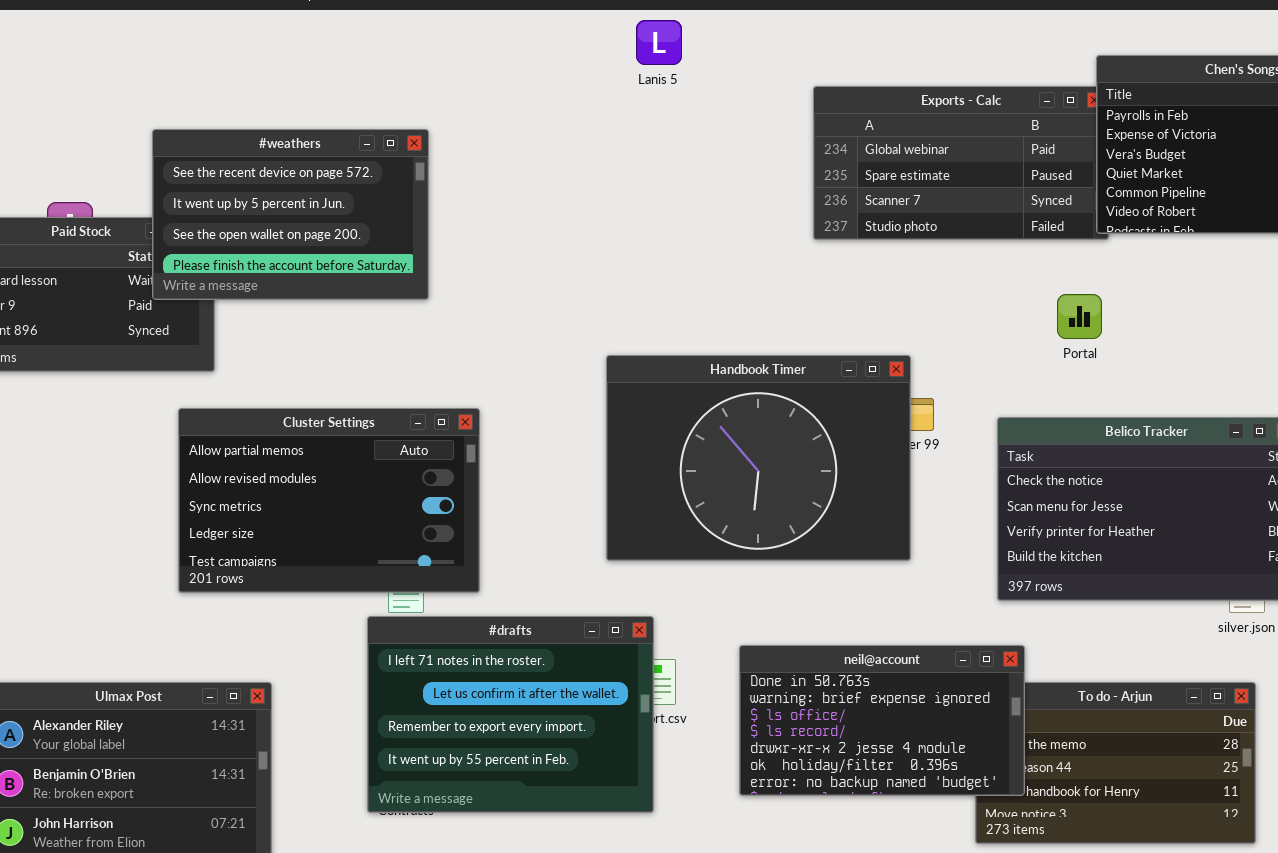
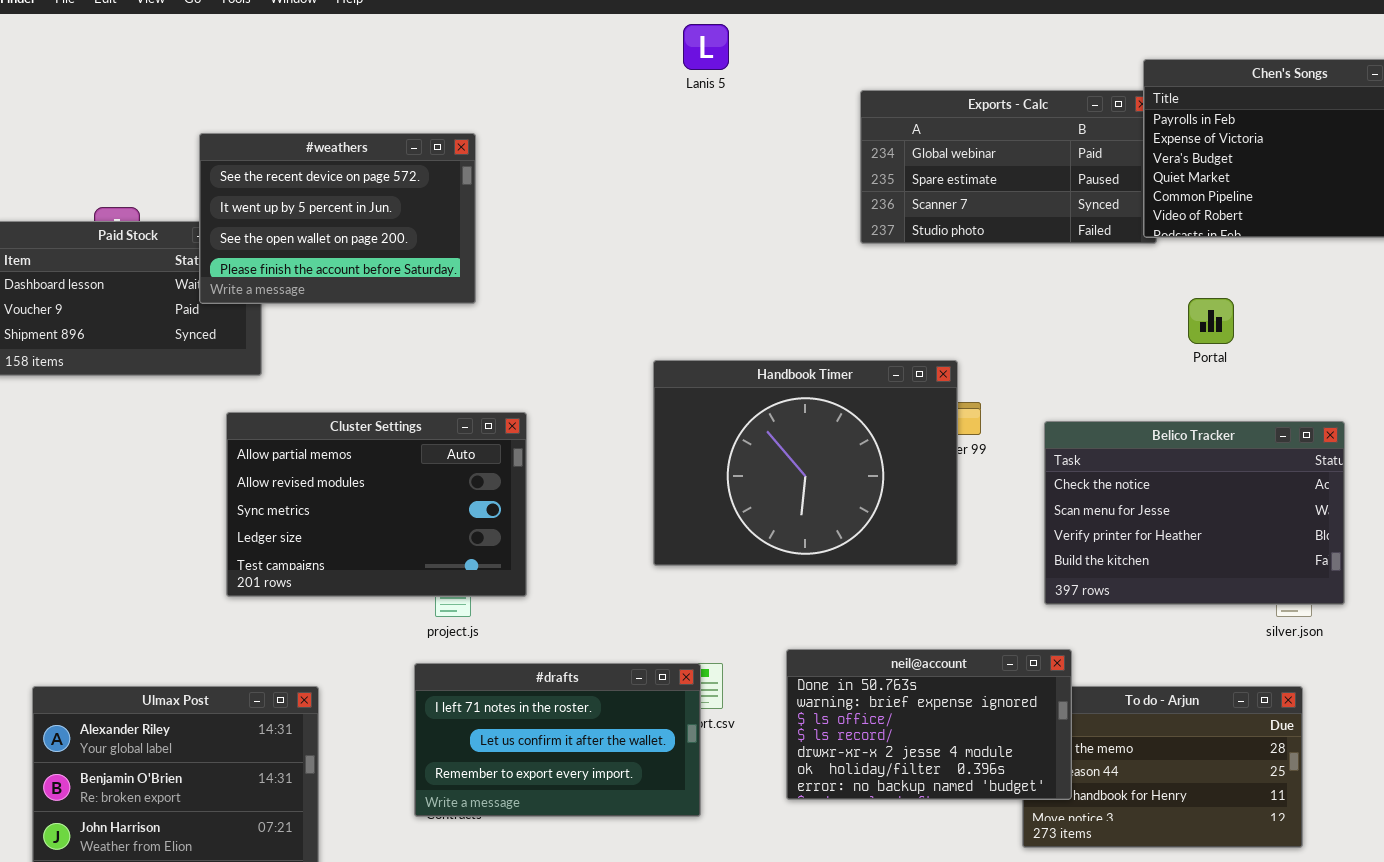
Portal: [1057,294,1102,339] -> [1188,298,1234,344], moved
#drafts: [367,616,654,813] -> [414,663,701,817], resized

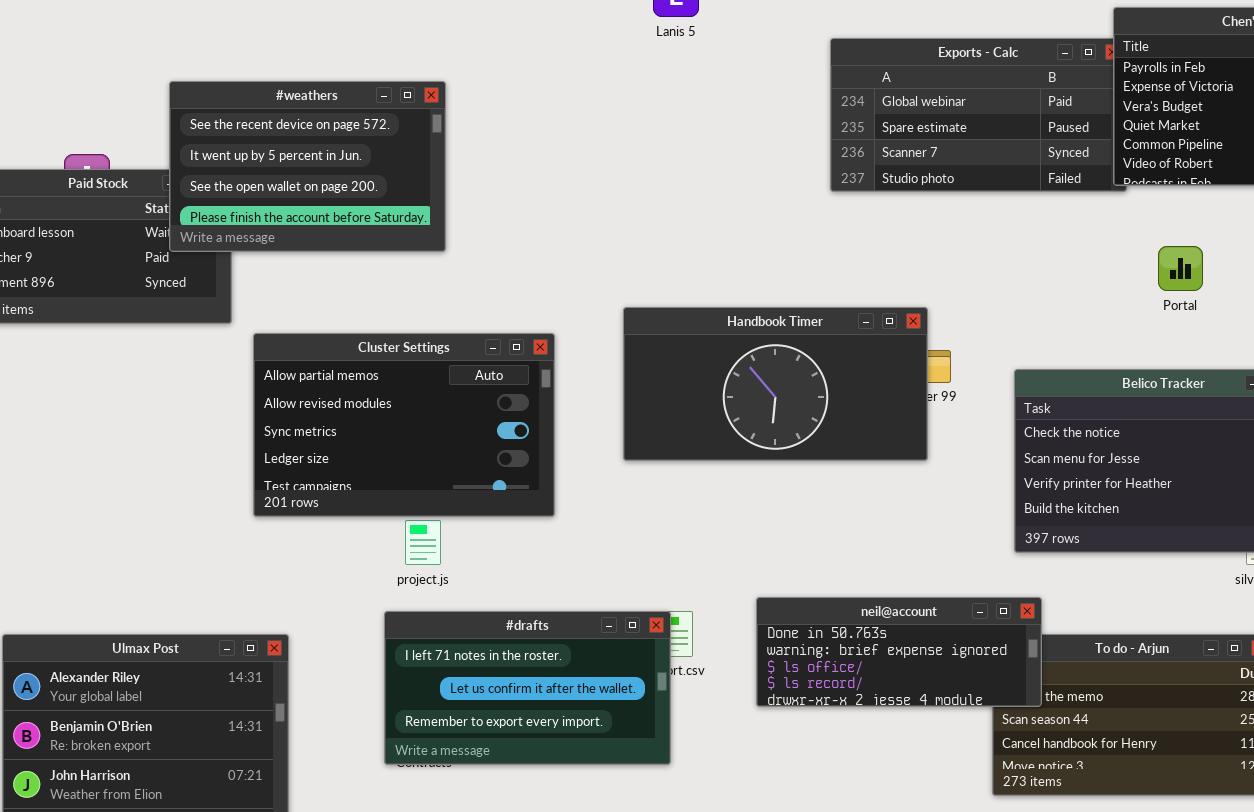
Handbook Timer: [653,360,958,566] -> [623,307,928,461], resized
Cluster Settings: [226,412,527,597] -> [253,333,555,517], moved
neil@account: [786,649,1072,800] -> [756,597,1042,707], resized

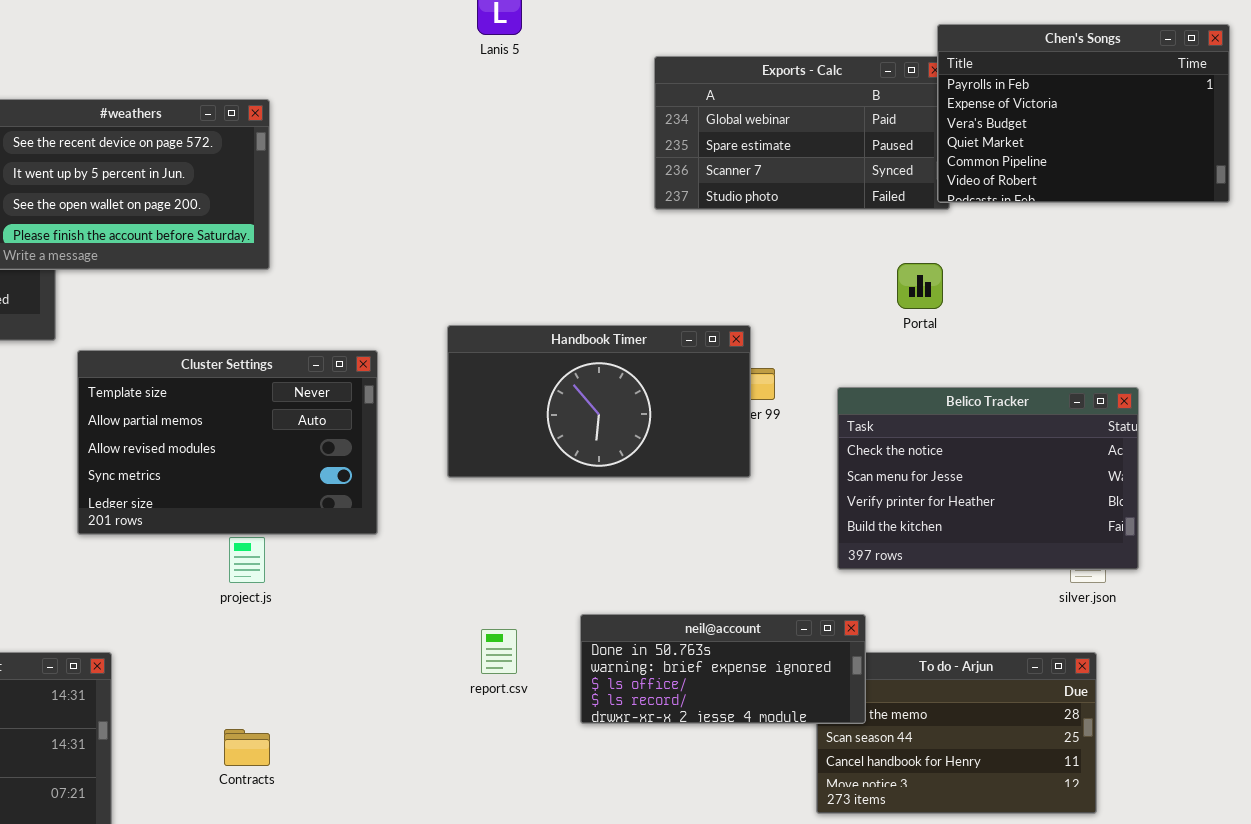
Portal: [1158,246,1203,291] -> [897,263,943,309], moved
Cluster Settings: [253,333,555,517] -> [77,350,378,535], scrolled up 1 row
#drafts: [384,611,671,765] -> none, closed

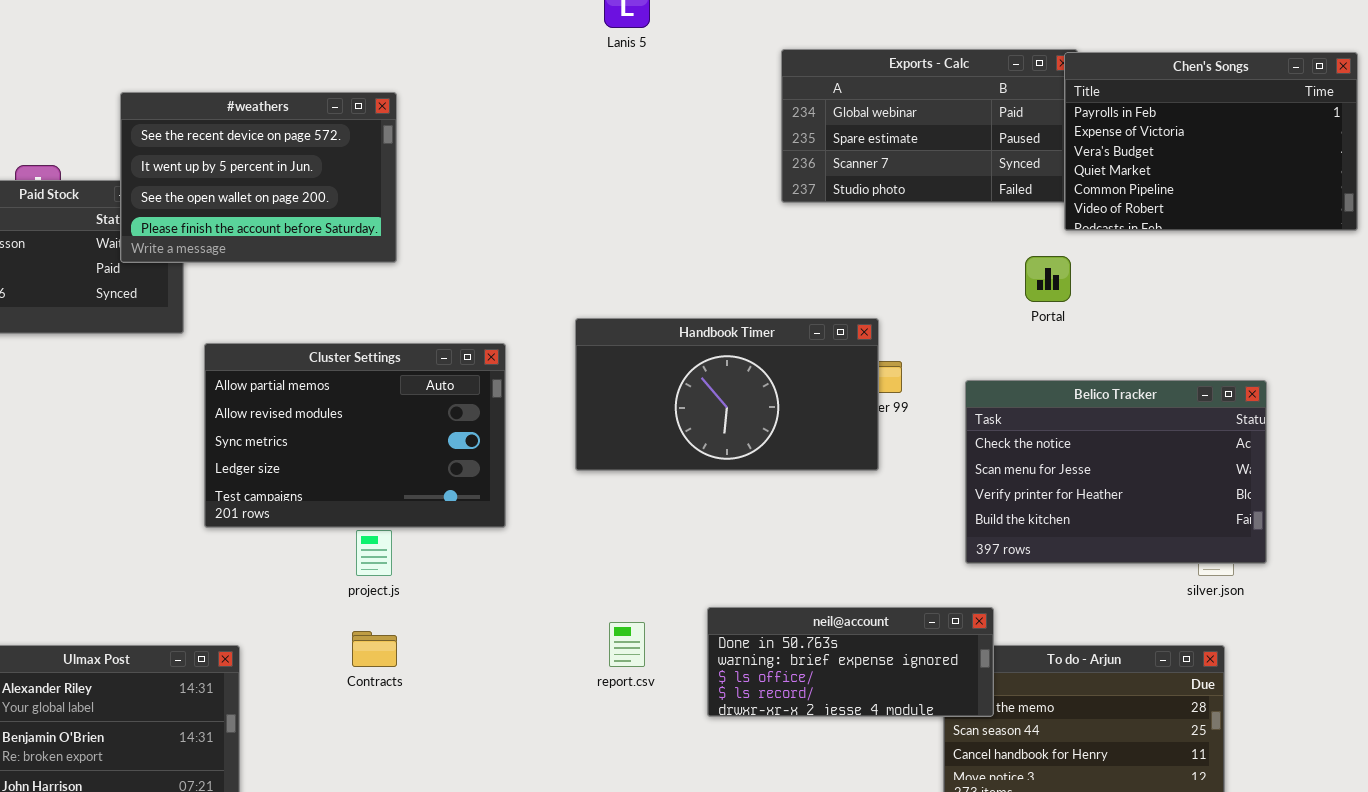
Chen's Songs: [937,24,1230,203] -> [1064,52,1358,231], moved
Cluster Settings: [77,350,378,535] -> [204,343,506,528], scrolled down 1 row
Contracts: [224,729,270,766] -> [352,631,397,667], moved

